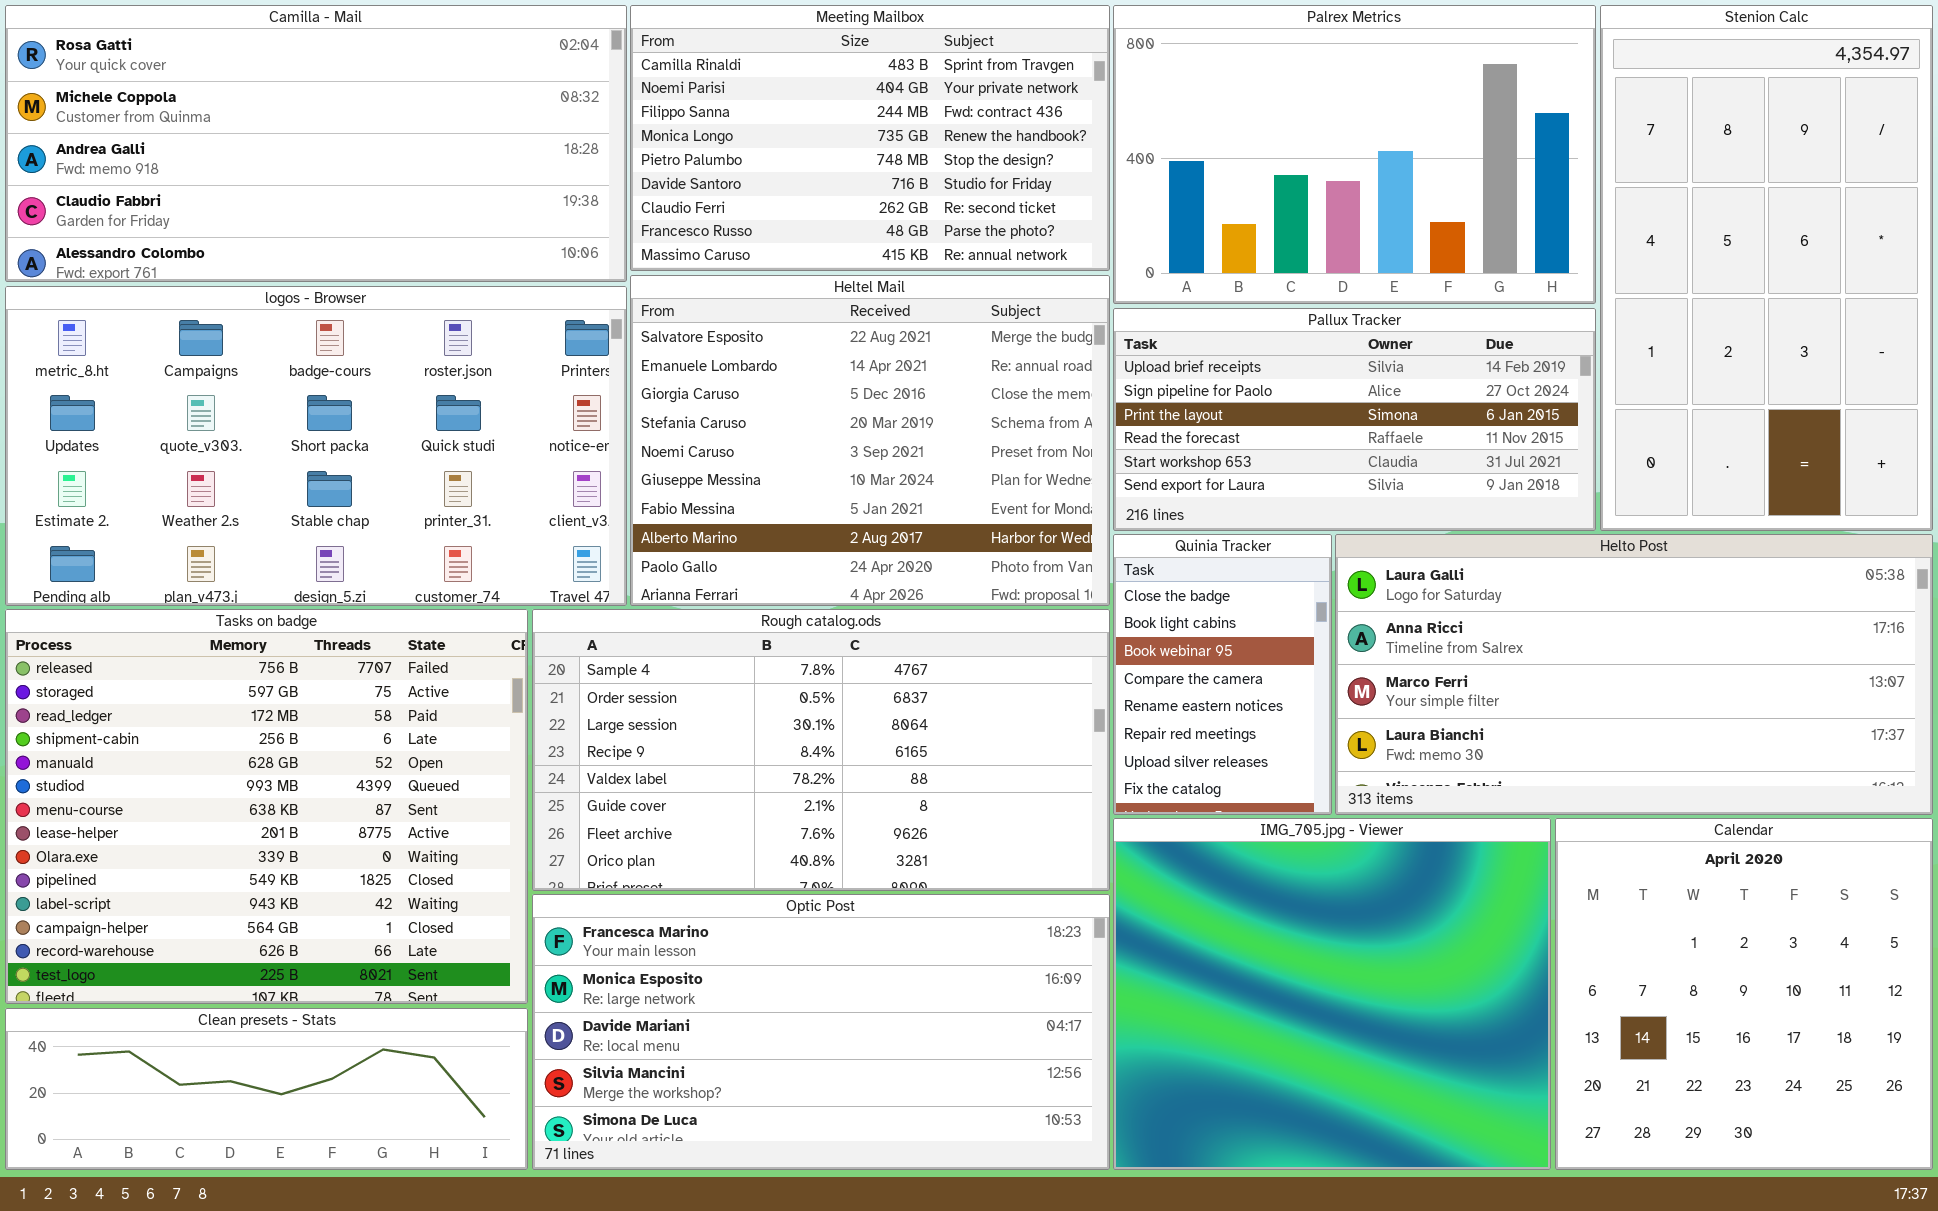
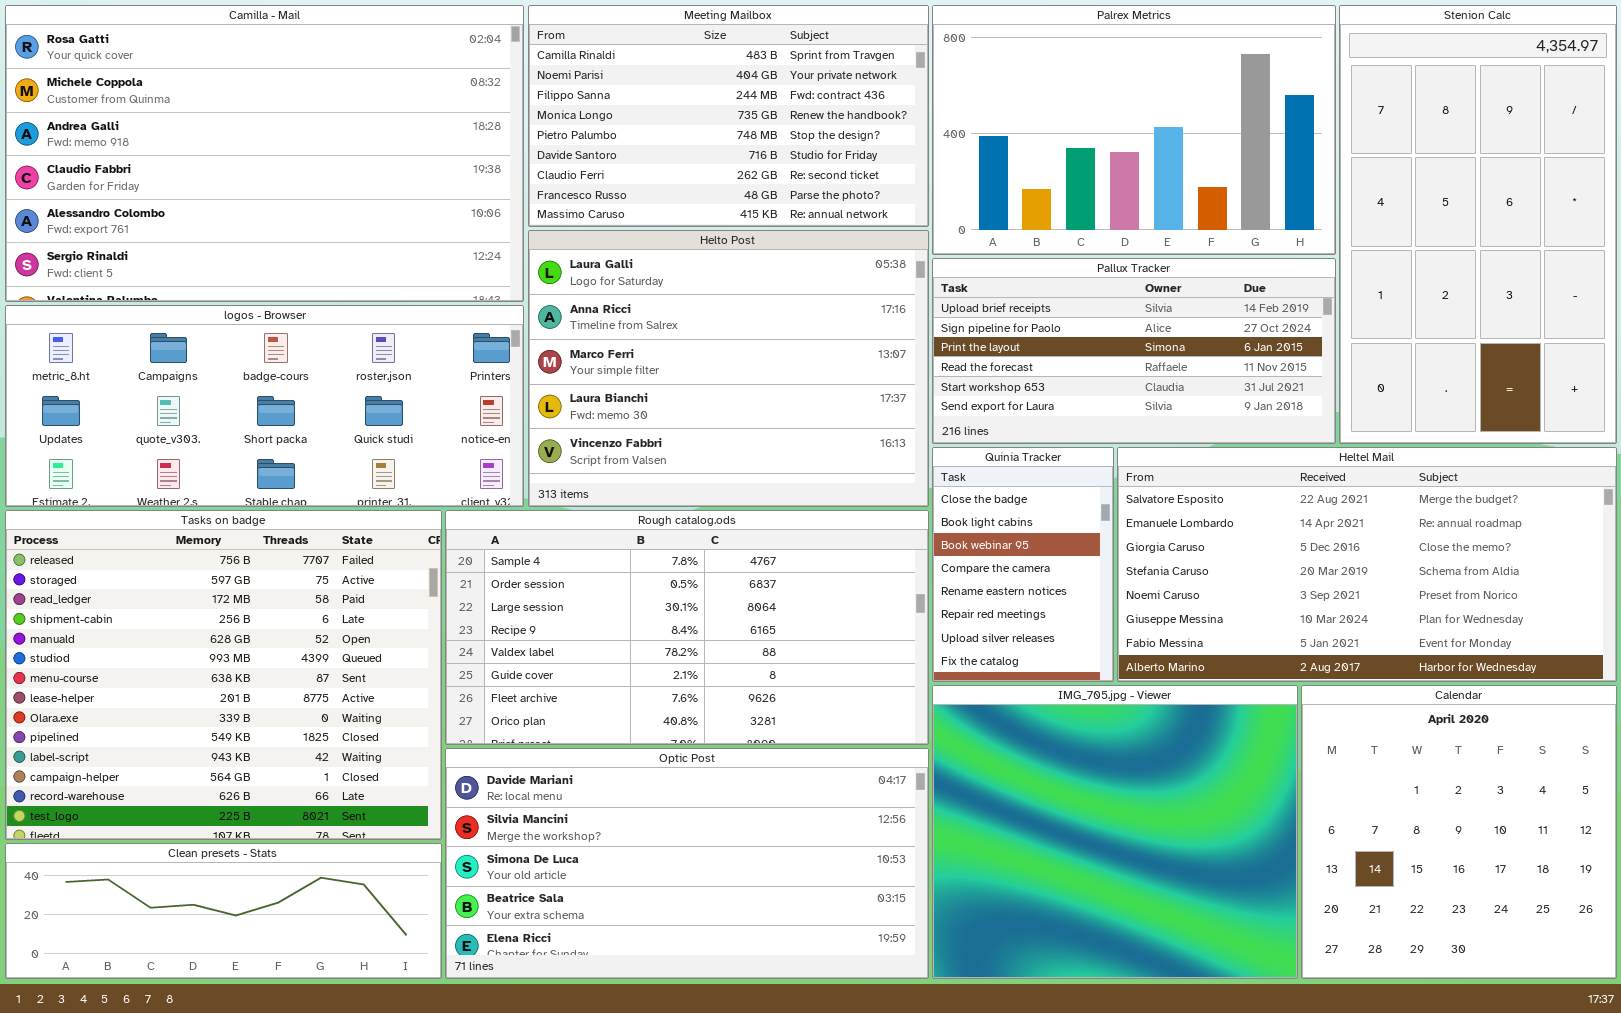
Camilla - Mail: [5,5,627,282] -> [5,5,524,302], resized
Heltel Mail: [630,275,1110,606] -> [1117,447,1617,682], moved, resized
logos - Browser: [5,286,627,606] -> [5,305,524,507], resized
Helto Post: [1335,534,1933,815] -> [528,230,929,507], moved, resized
Optic Post: [532,894,1110,1170] -> [445,748,929,979], scrolled down 2 rows

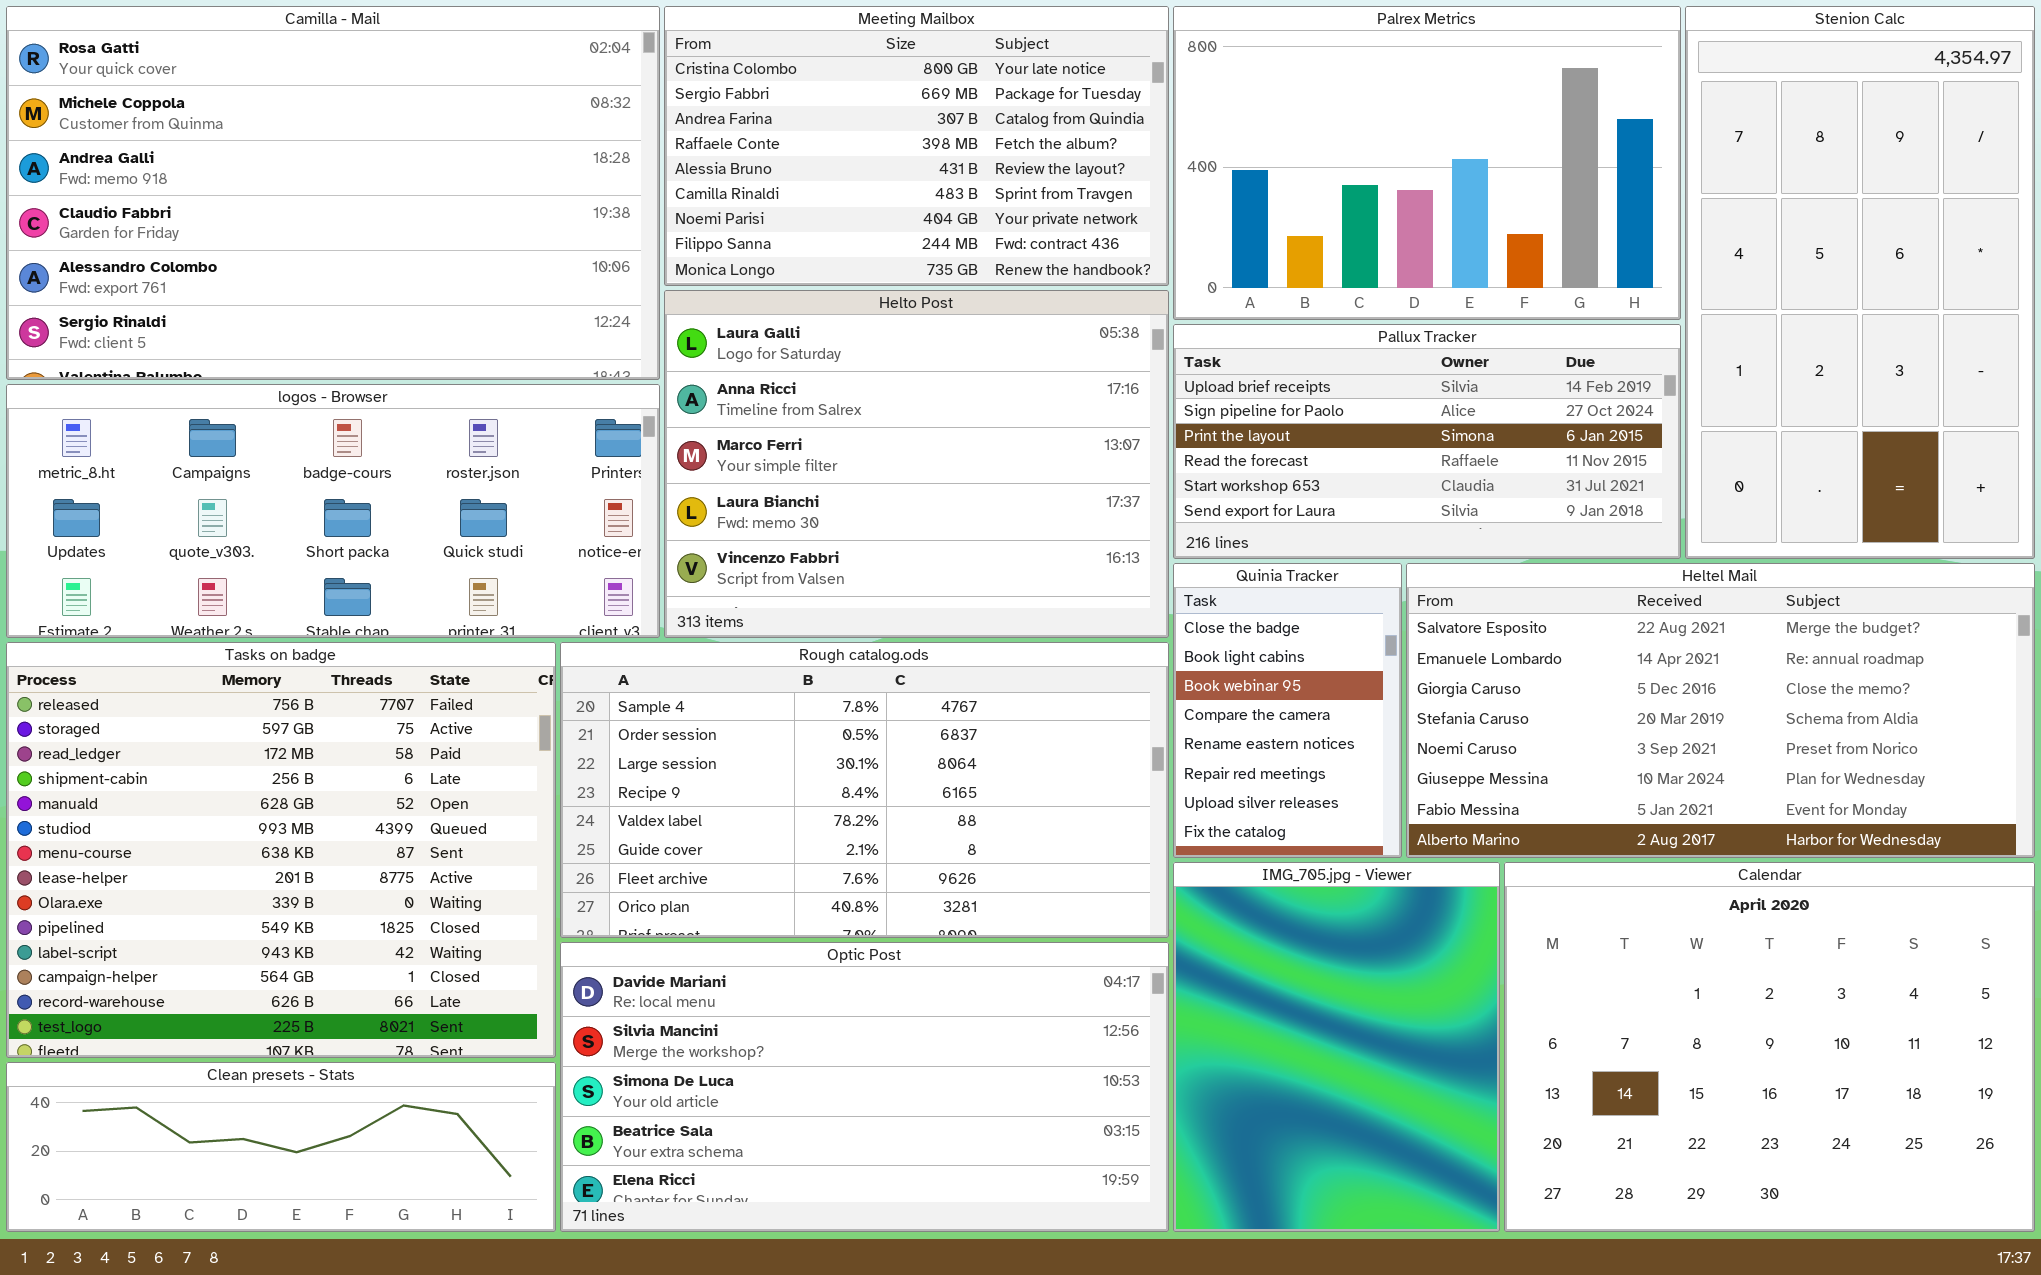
Meeting Mailbox: [528,5,929,227] -> [664,6,1169,286], scrolled up 5 rows
IMG_705.jpg - Viewer: [932,685,1298,979] -> [1173,862,1500,1232], resized
Calendar: [1301,685,1617,979] -> [1504,862,2035,1232], resized

